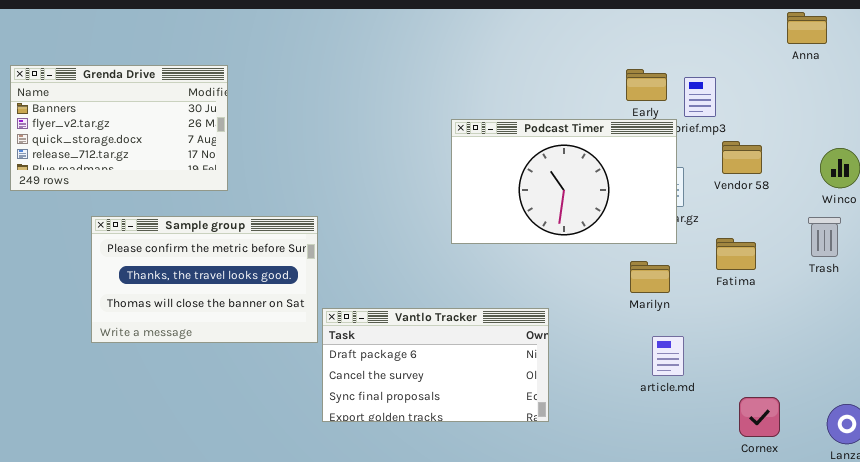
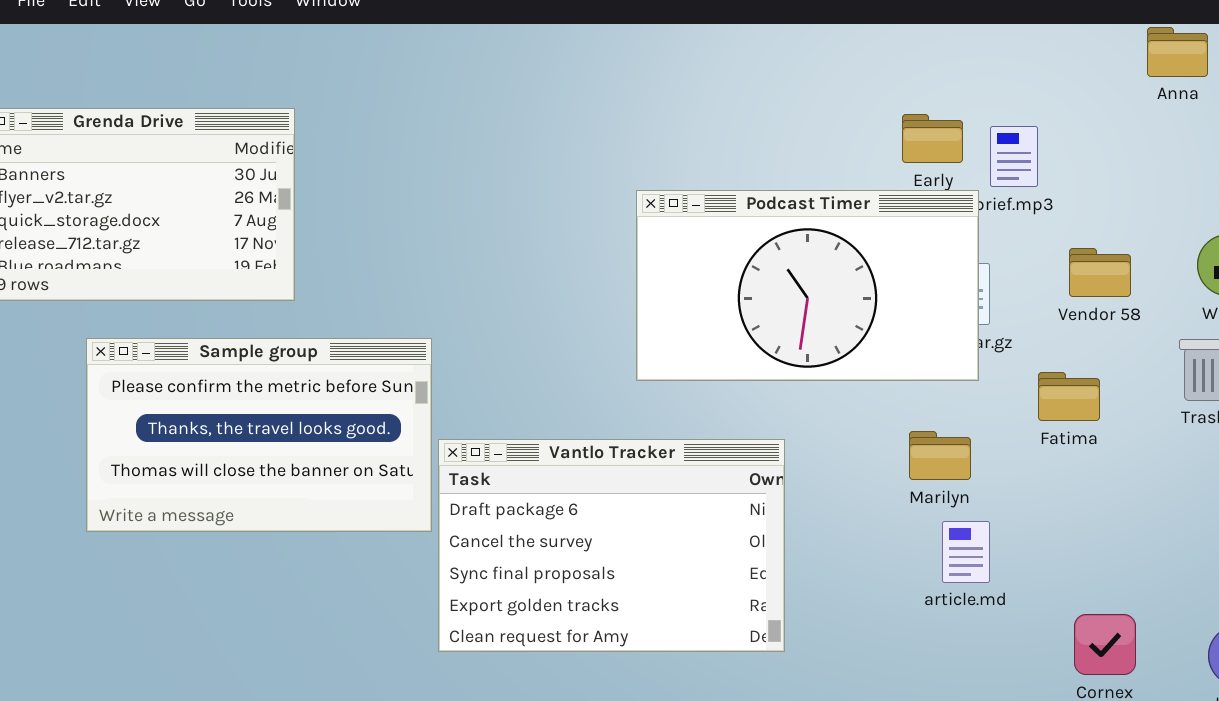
Vendor 58: [722,141,762,174] -> [1069,248,1131,297], moved
Marilyn: [630,261,670,293] -> [909,431,971,480], moved
Vantlo Tracker: [322,308,549,422] -> [438,439,785,652], resized

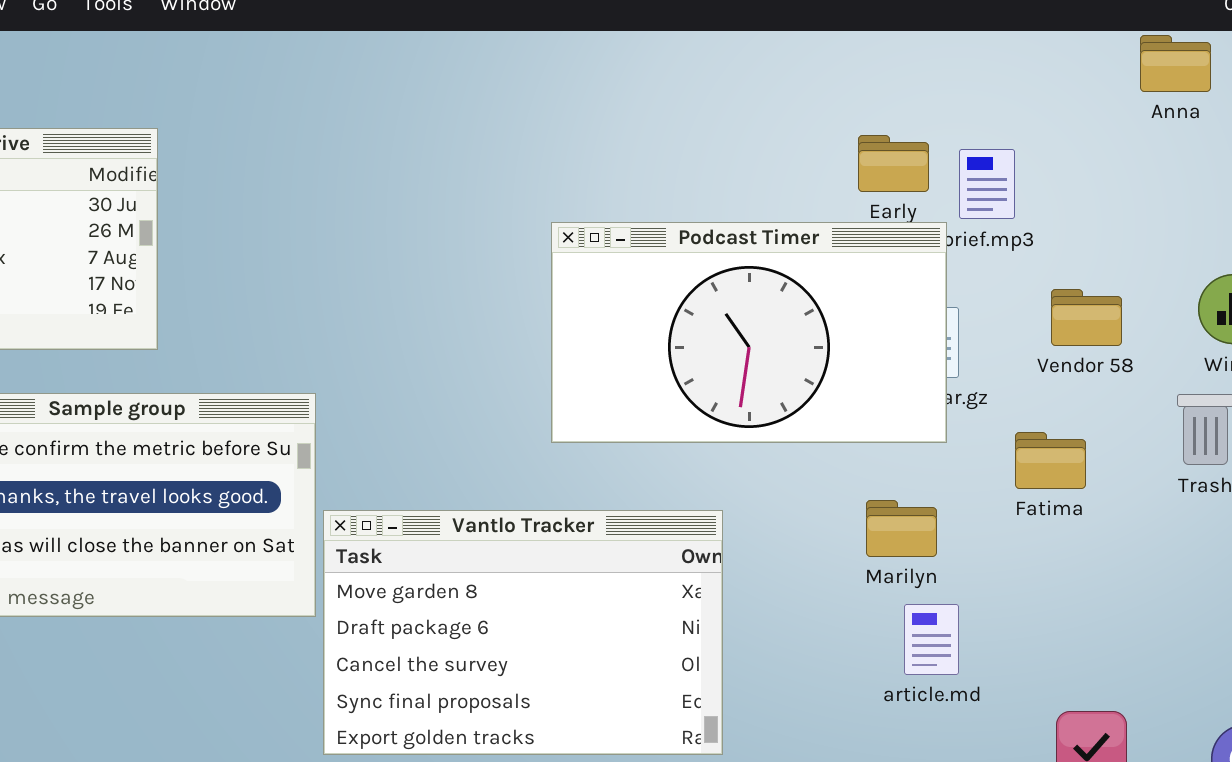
Vantlo Tracker: [438,439,785,652] -> [323,510,723,755], scrolled up 1 row

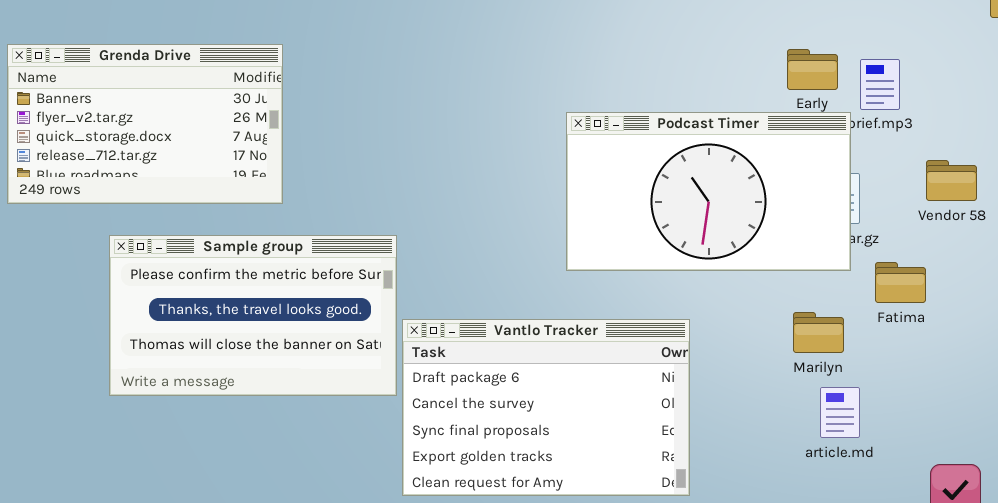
Fatima: [1015,432,1086,489] -> [875,262,926,303], moved
Vantlo Tracker: [323,510,723,755] -> [402,319,690,496], scrolled down 1 row

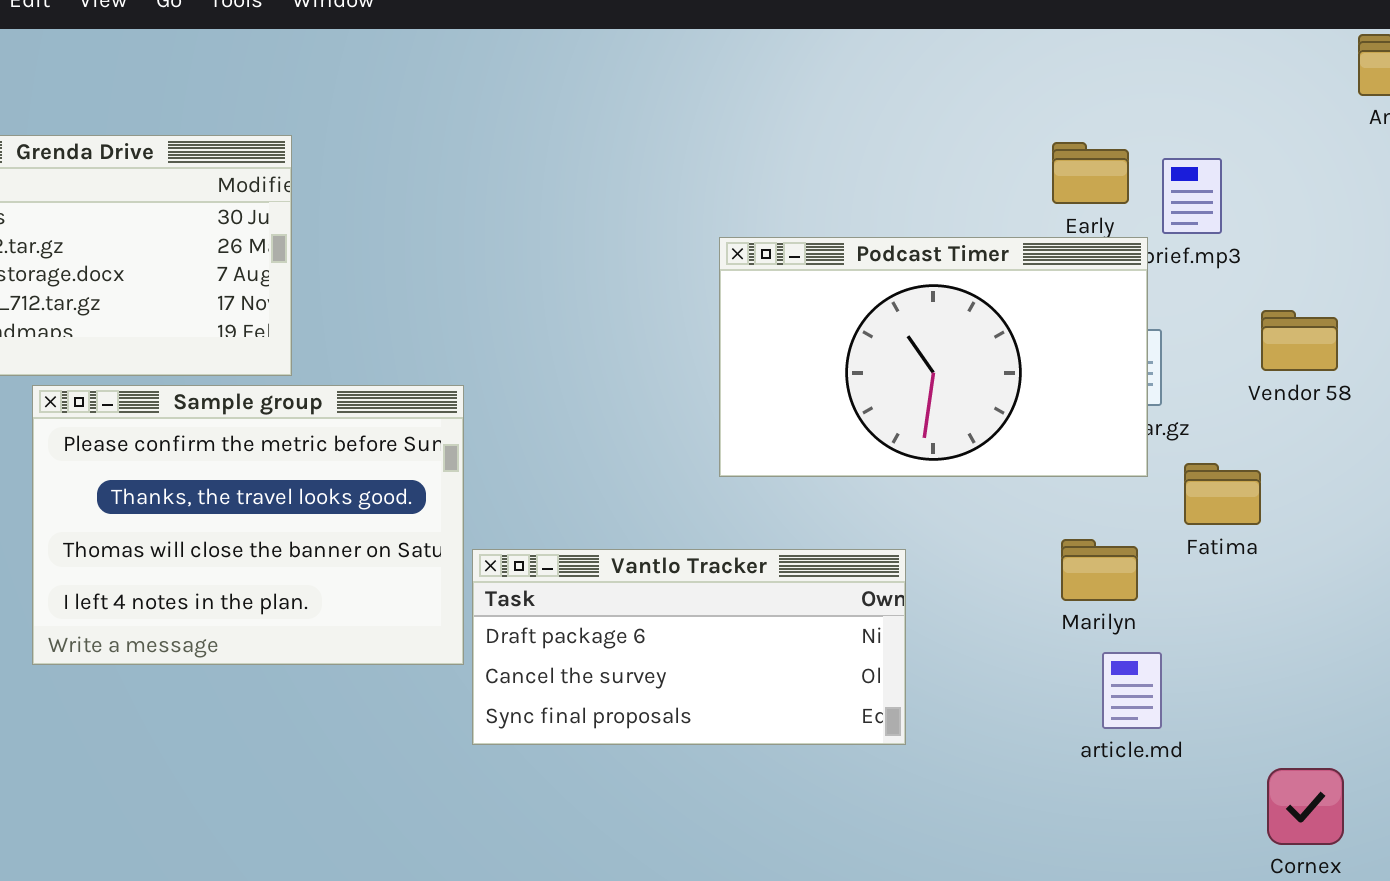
Sample group: [109,235,397,396] -> [32,385,464,665], resized
Vantlo Tracker: [402,319,690,496] -> [472,549,906,745], resized

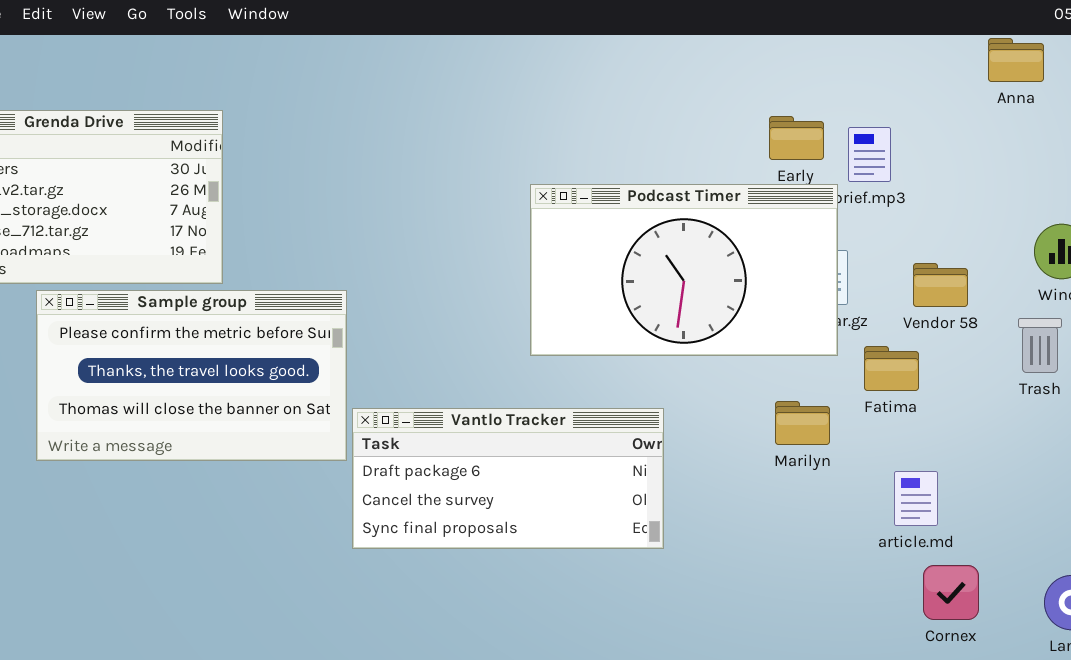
Vendor 58: [1261,310,1338,371] -> [913,263,968,307], moved
Sample group: [32,385,464,665] -> [36,290,347,461], resized
article.md: [1102,652,1162,729] -> [894,471,938,526], moved

